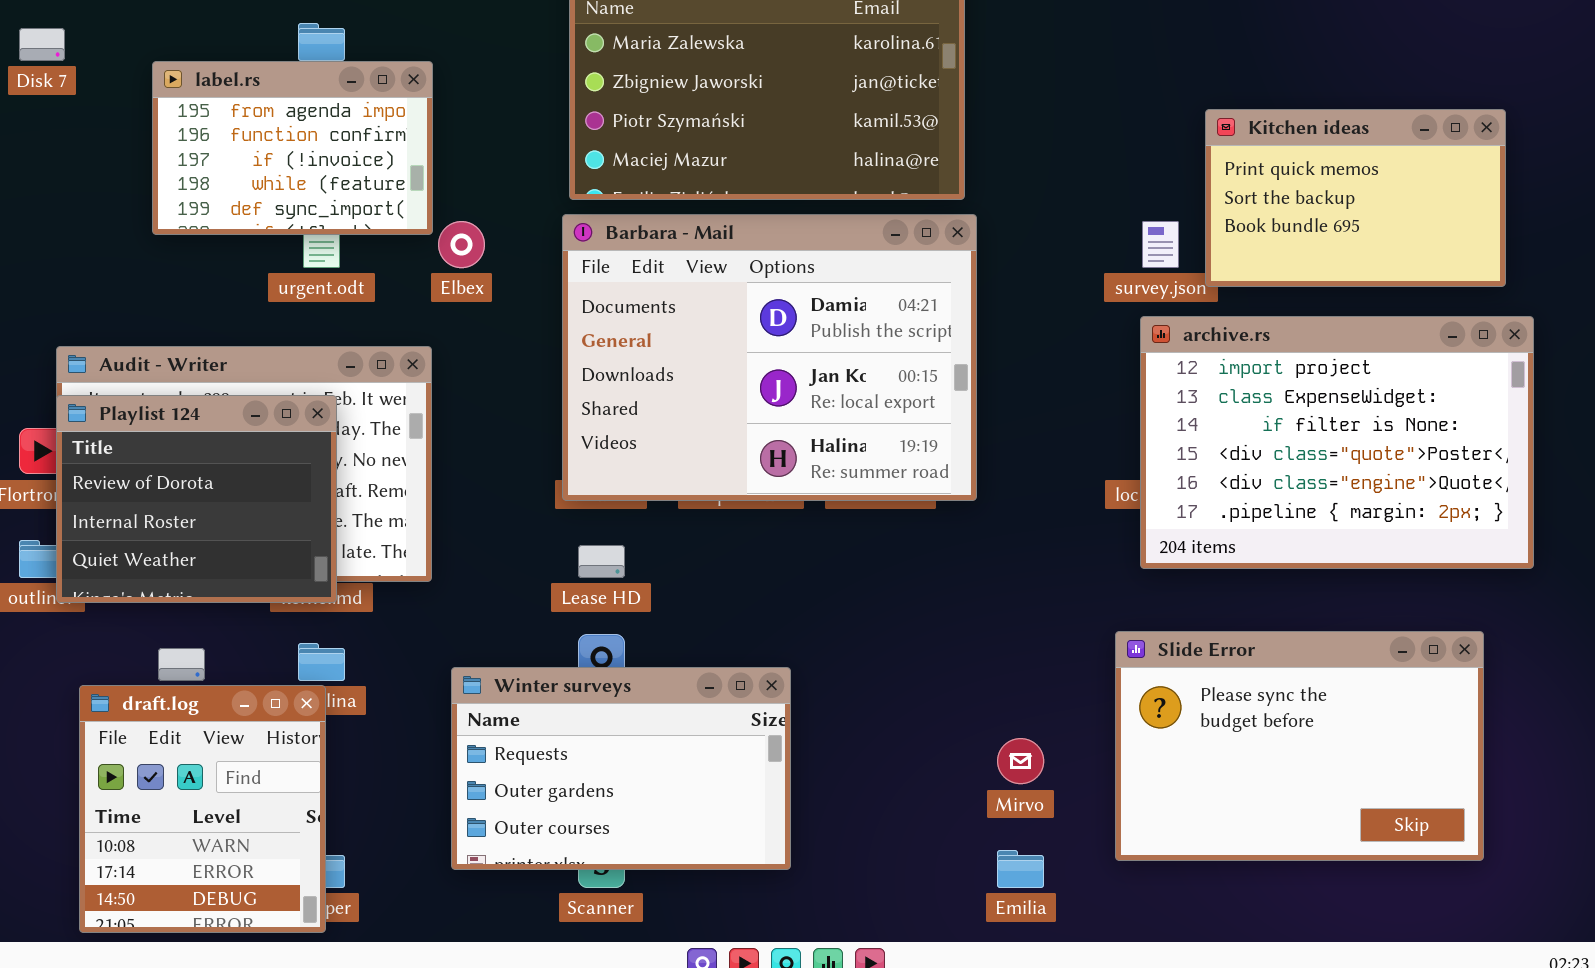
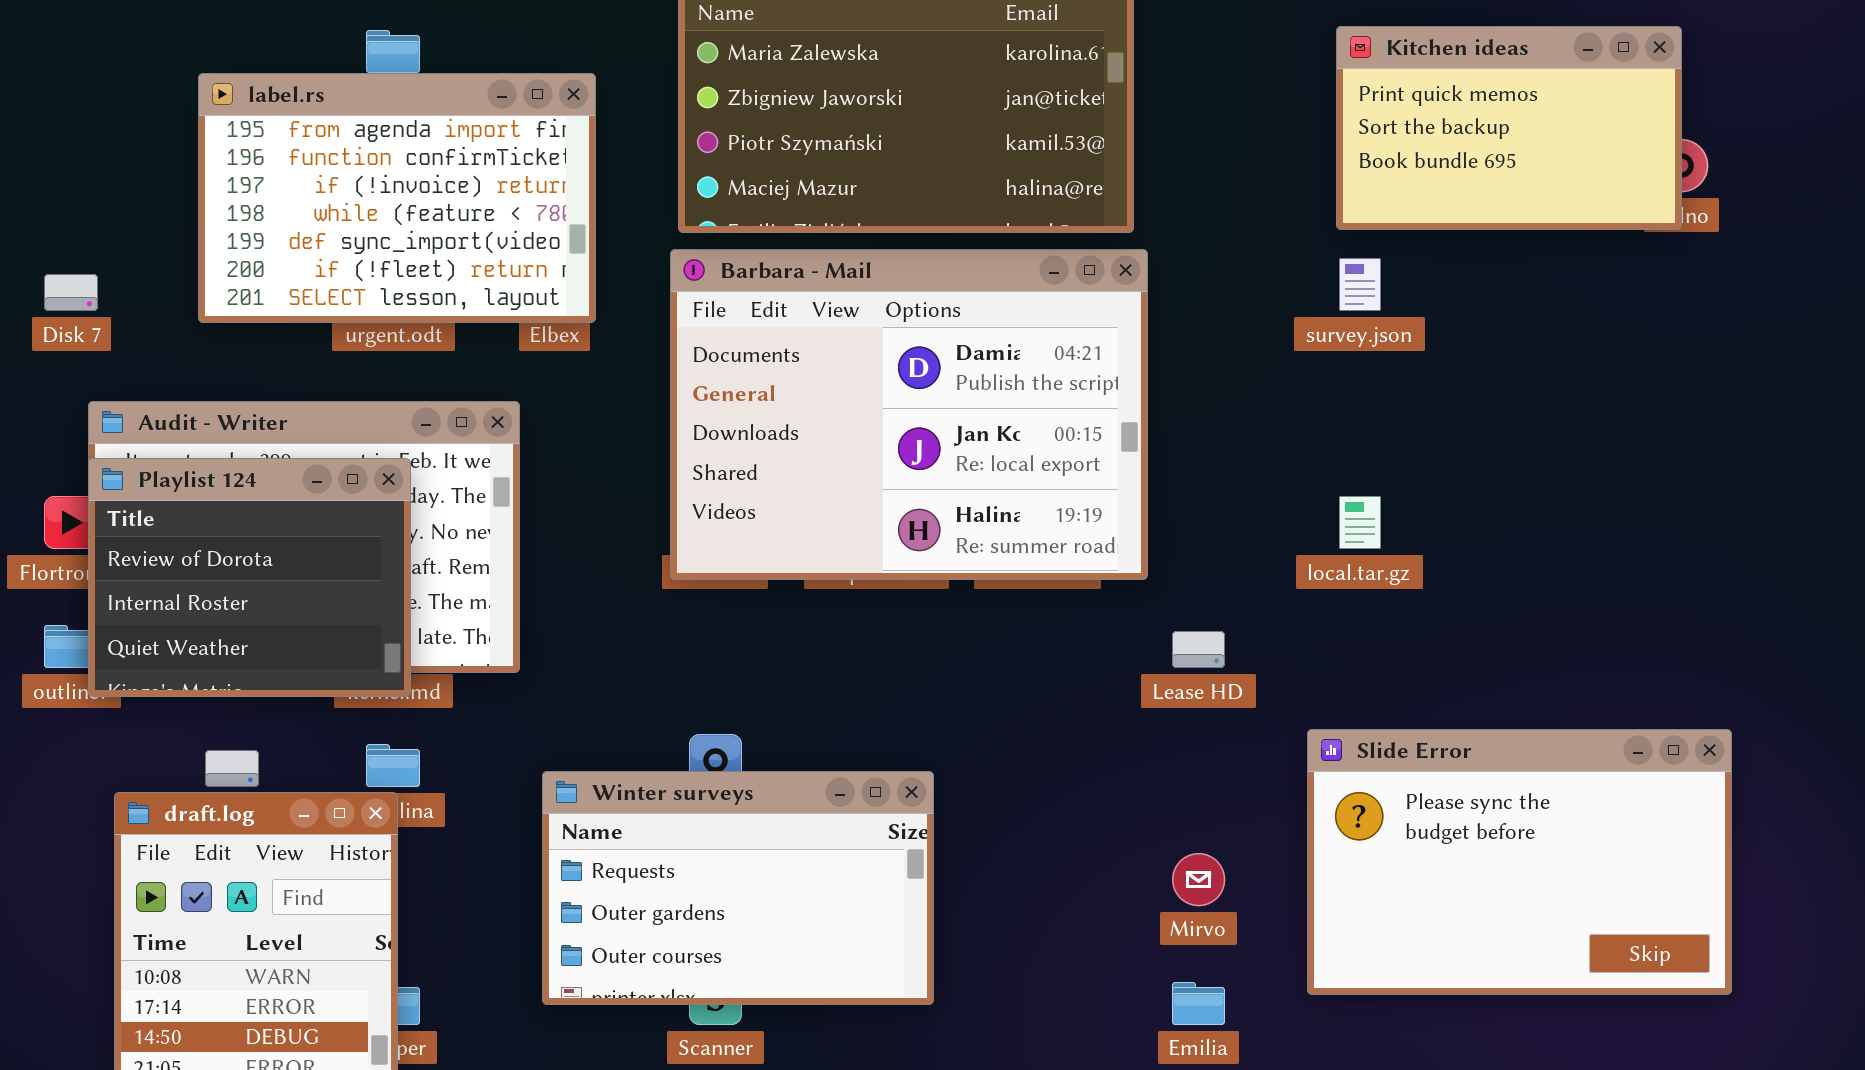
Disk 7: [19,28,65,61] -> [44,274,98,311], moved
label.rs: [152,61,433,235] -> [198,73,596,323], resized
Kitchen ideas: [1205,109,1506,287] -> [1336,26,1682,230], moved
archive.rs: [1140,316,1534,569] -> none, closed
Lease HD: [578,545,625,578] -> [1172,631,1225,668], moved

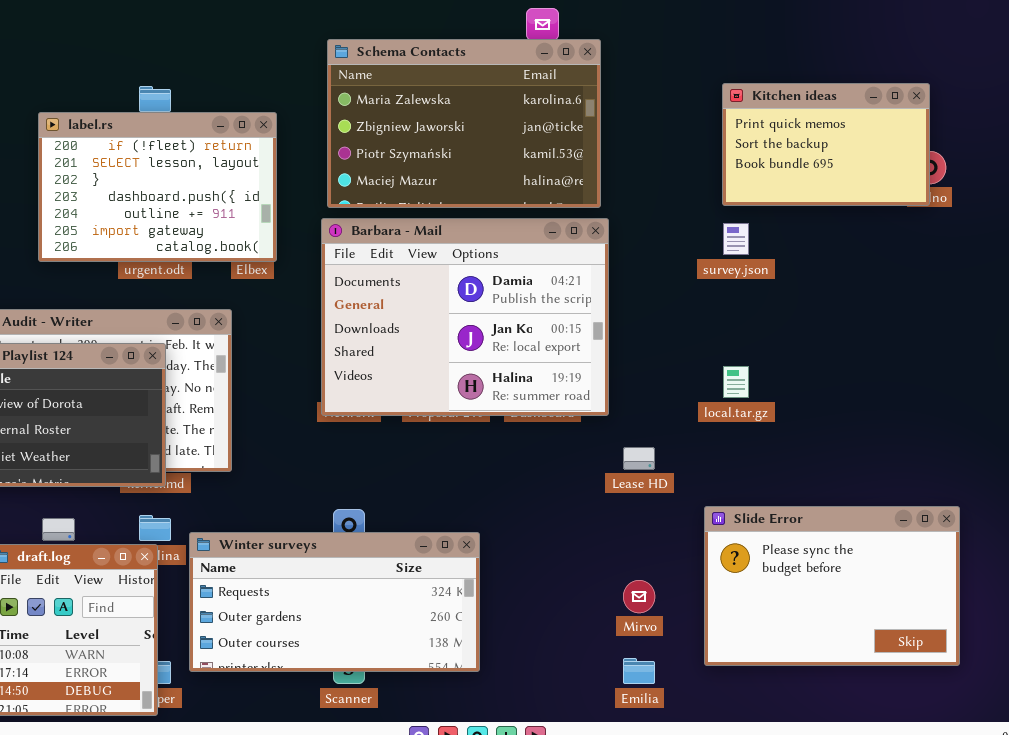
label.rs: [198,73,596,323] -> [38,112,277,262], scrolled down 5 rows
Winter surveys: [542,771,934,1005] -> [189,532,480,672], resized

